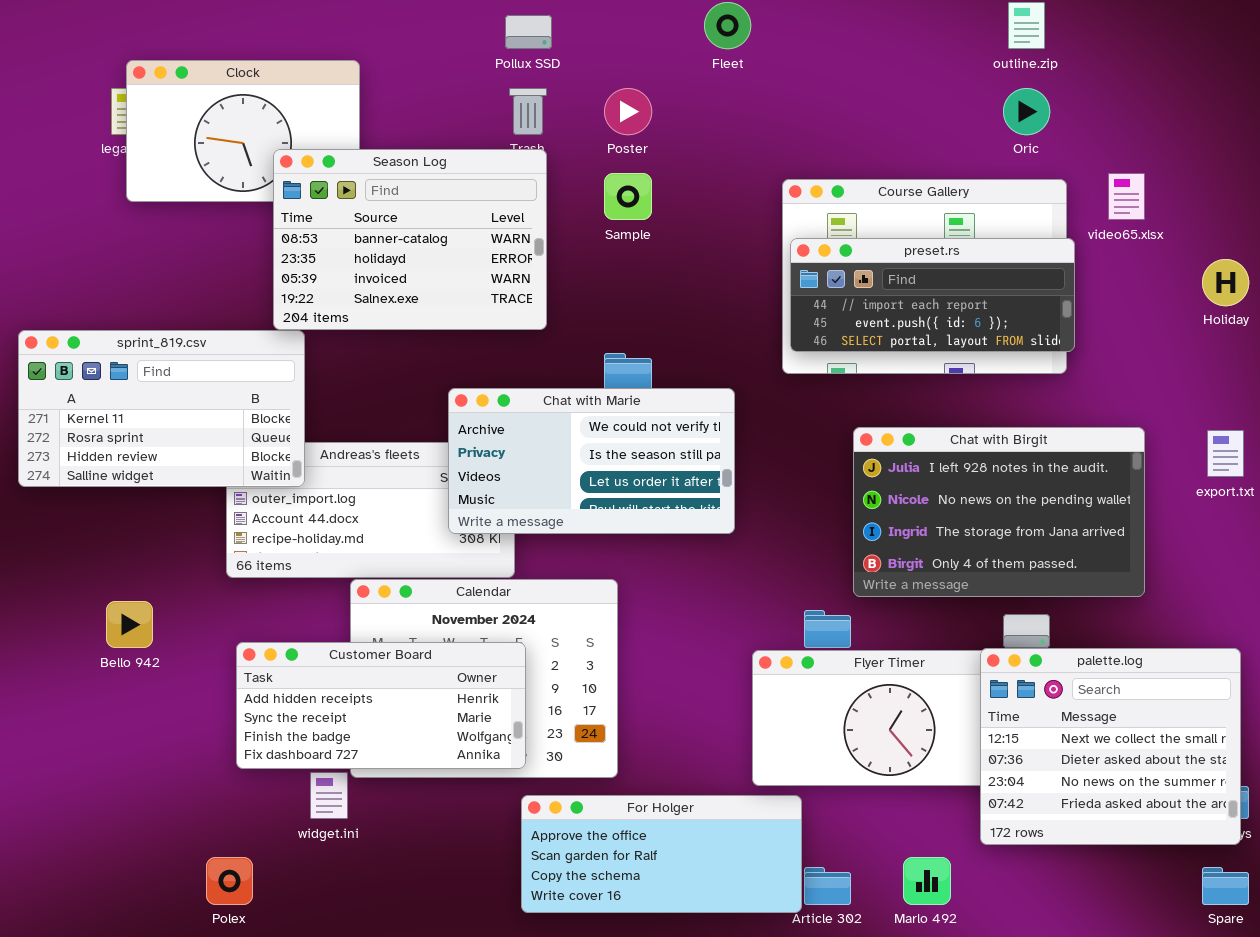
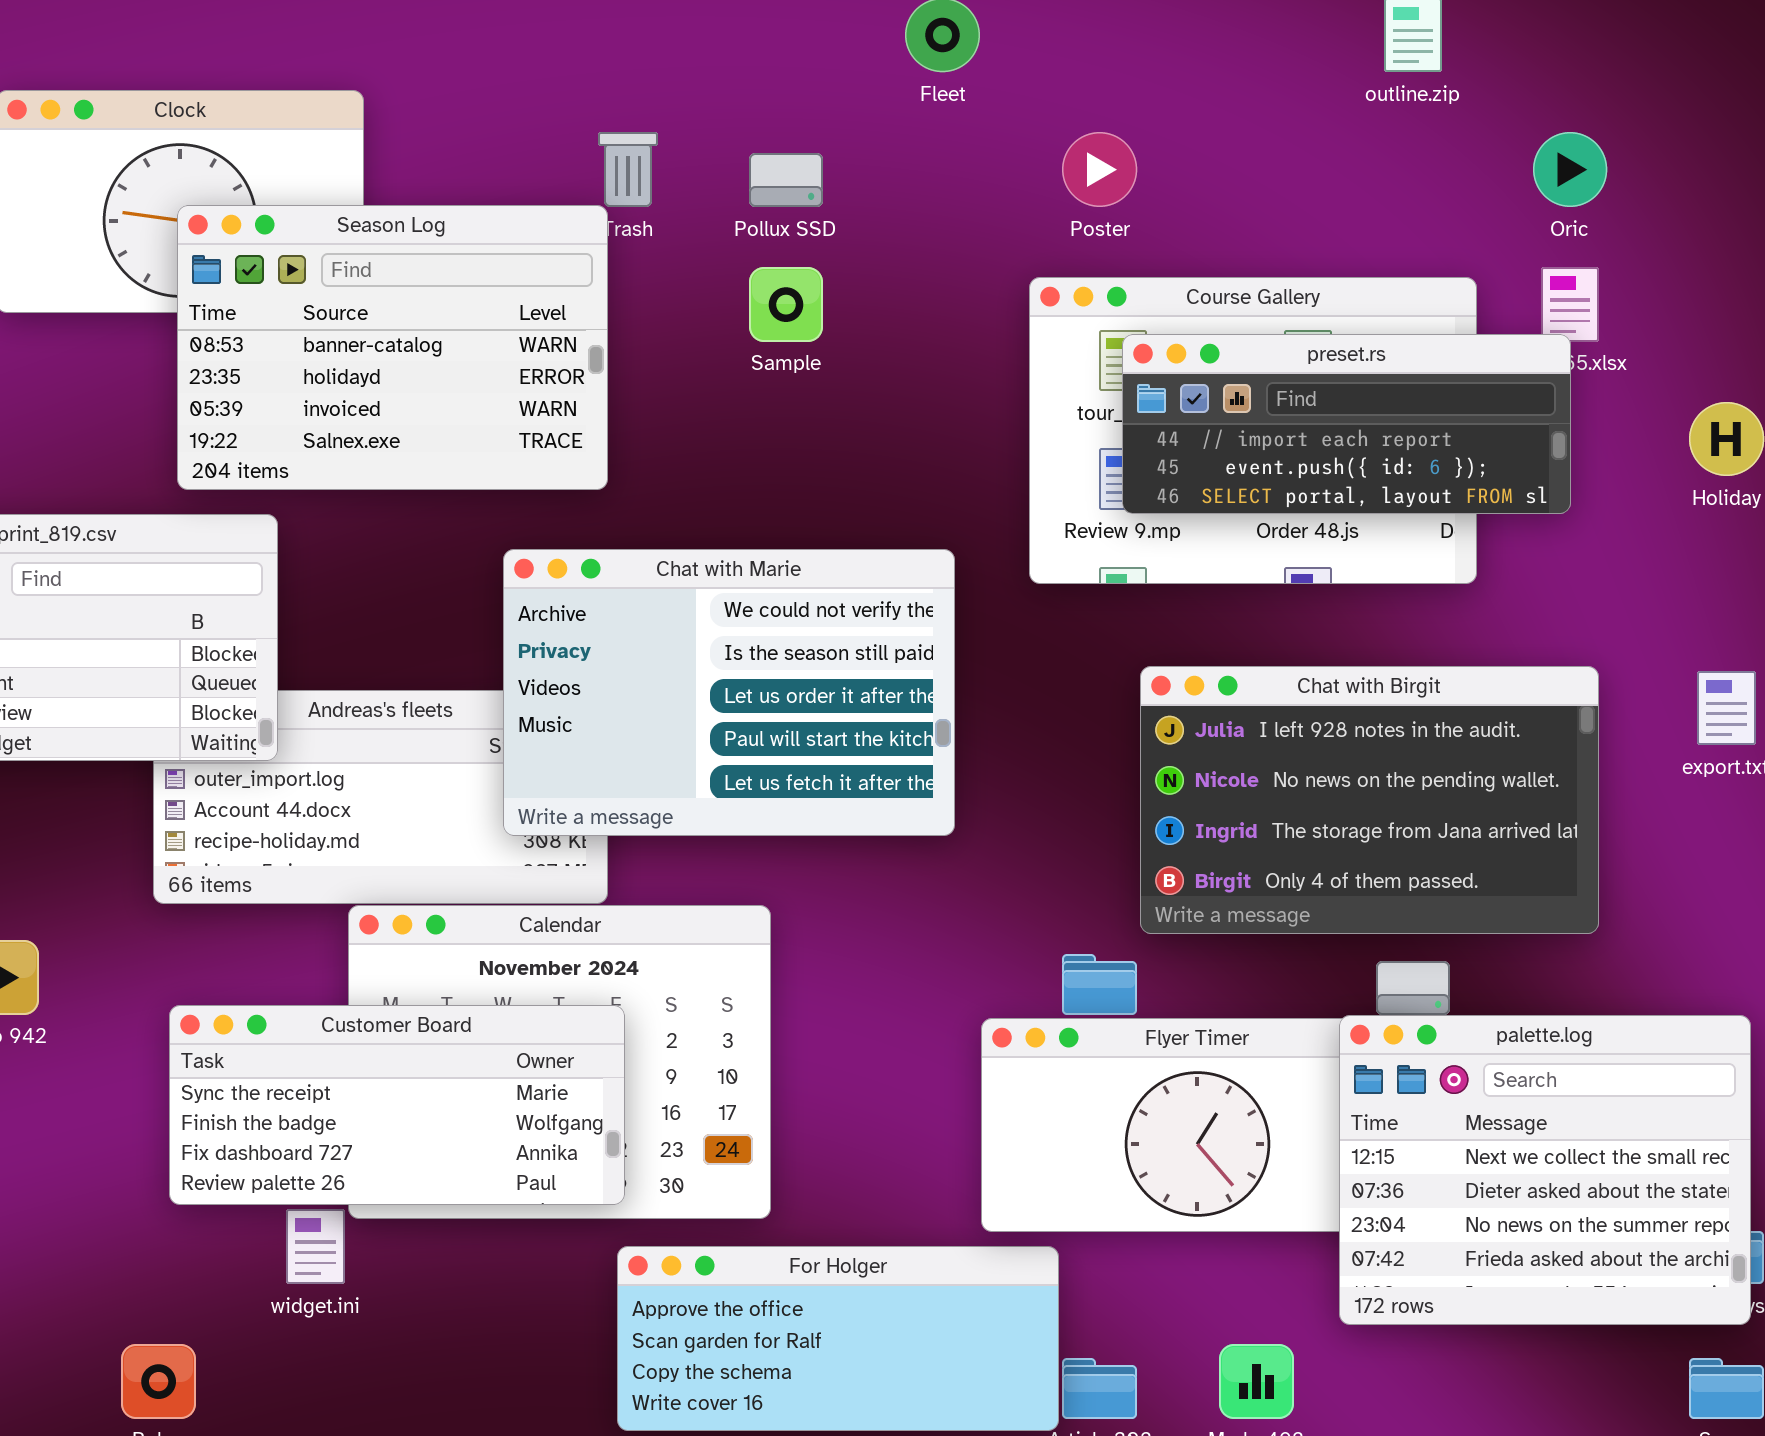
Pollux SSD: [505,15,552,49] -> [749,153,823,207], moved
Poster: [604,88,652,135] -> [1062,132,1137,207], moved
Oric: [1003,88,1050,135] -> [1533,132,1607,207], moved
Season Log: [273,149,547,330] -> [177,205,608,490], moved
preset.rs: [790,238,1075,352] -> [1122,334,1571,514], moved
Chat with Marie: [448,388,735,534] -> [503,549,955,836], resized
Customer Board: [236,642,526,769] -> [169,1005,625,1205], scrolled down 1 row

